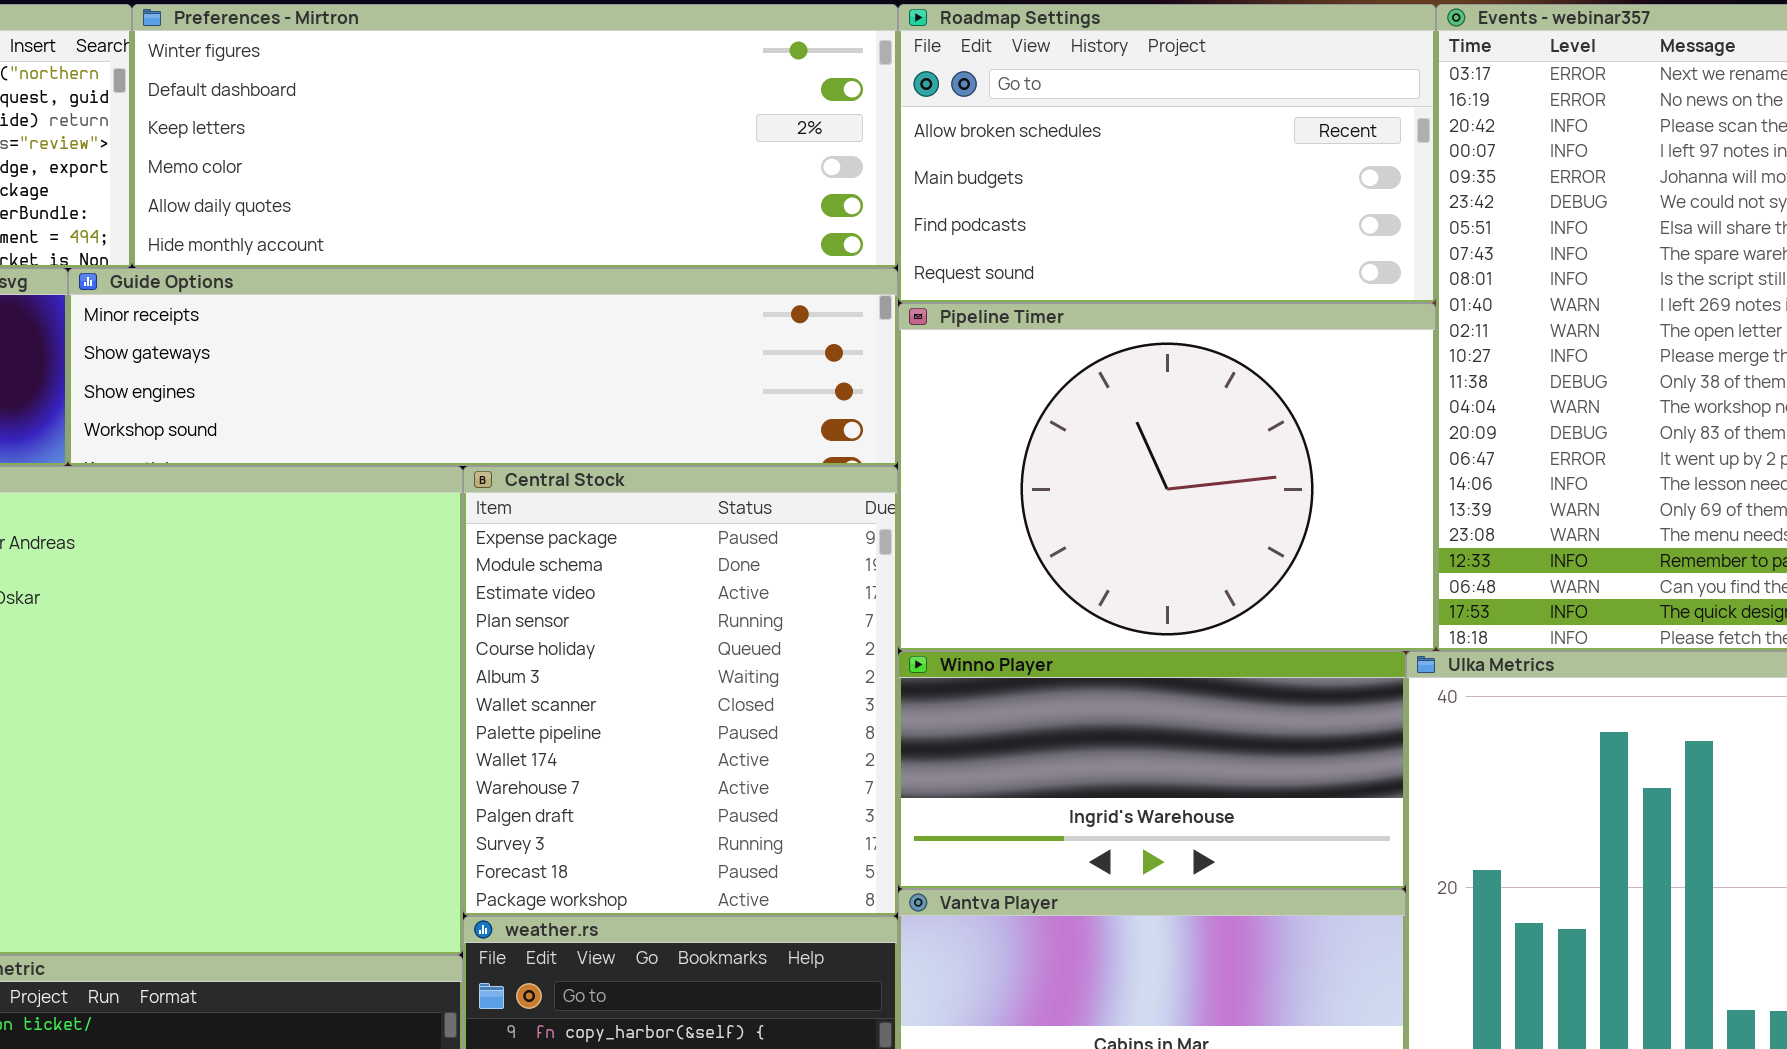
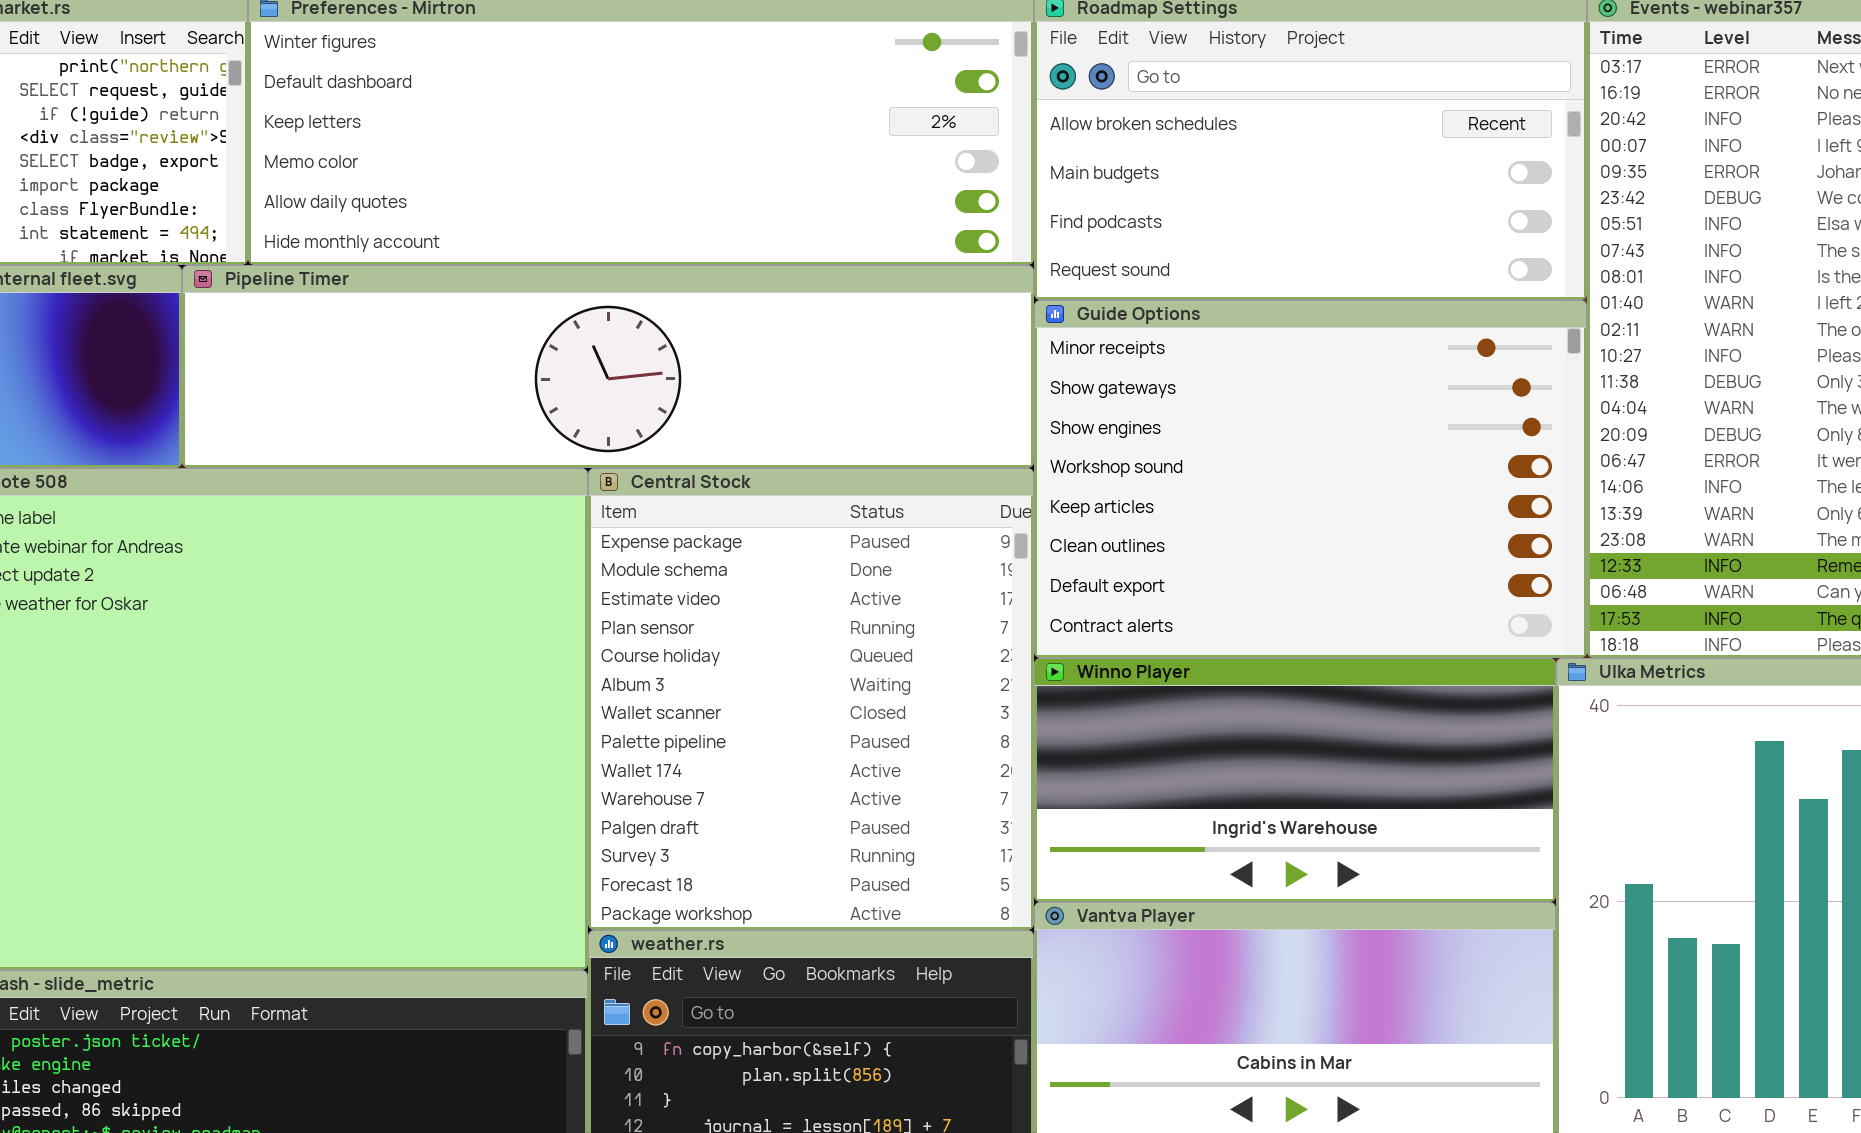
Guide Options: [68,268,898,466] -> [1034,300,1587,658], moved, resized
Pipeline Timer: [898,303,1436,651] -> [182,265,1034,468], moved, resized

